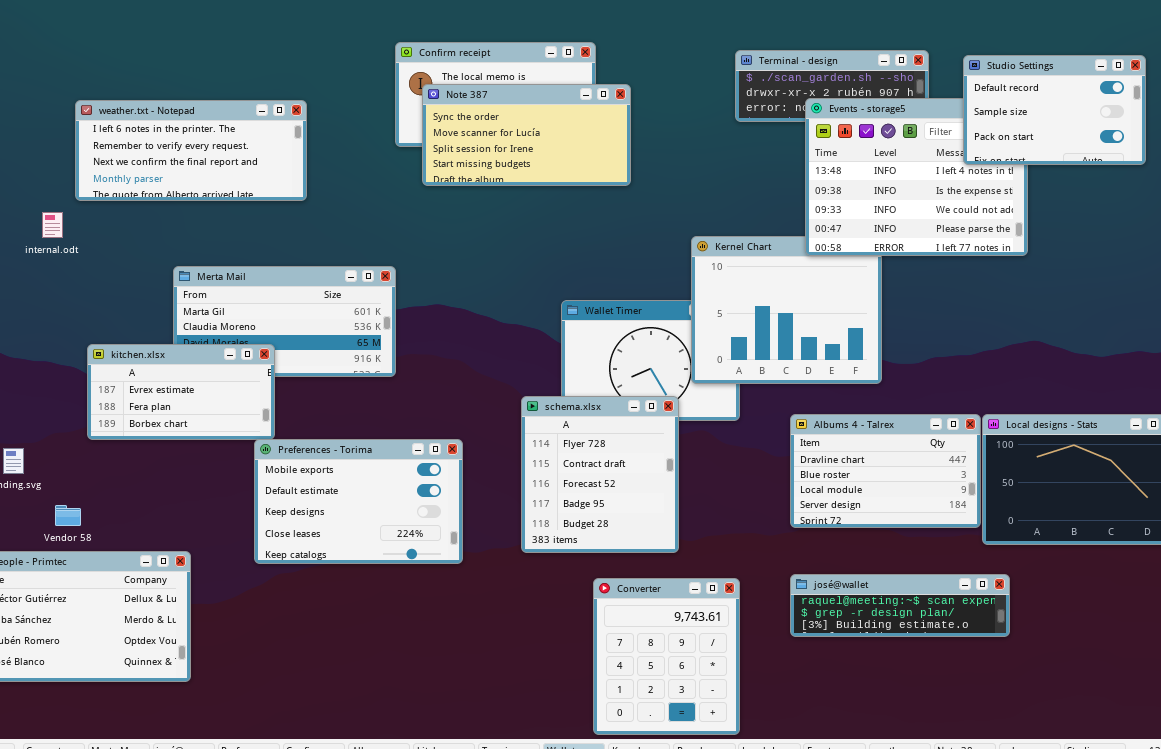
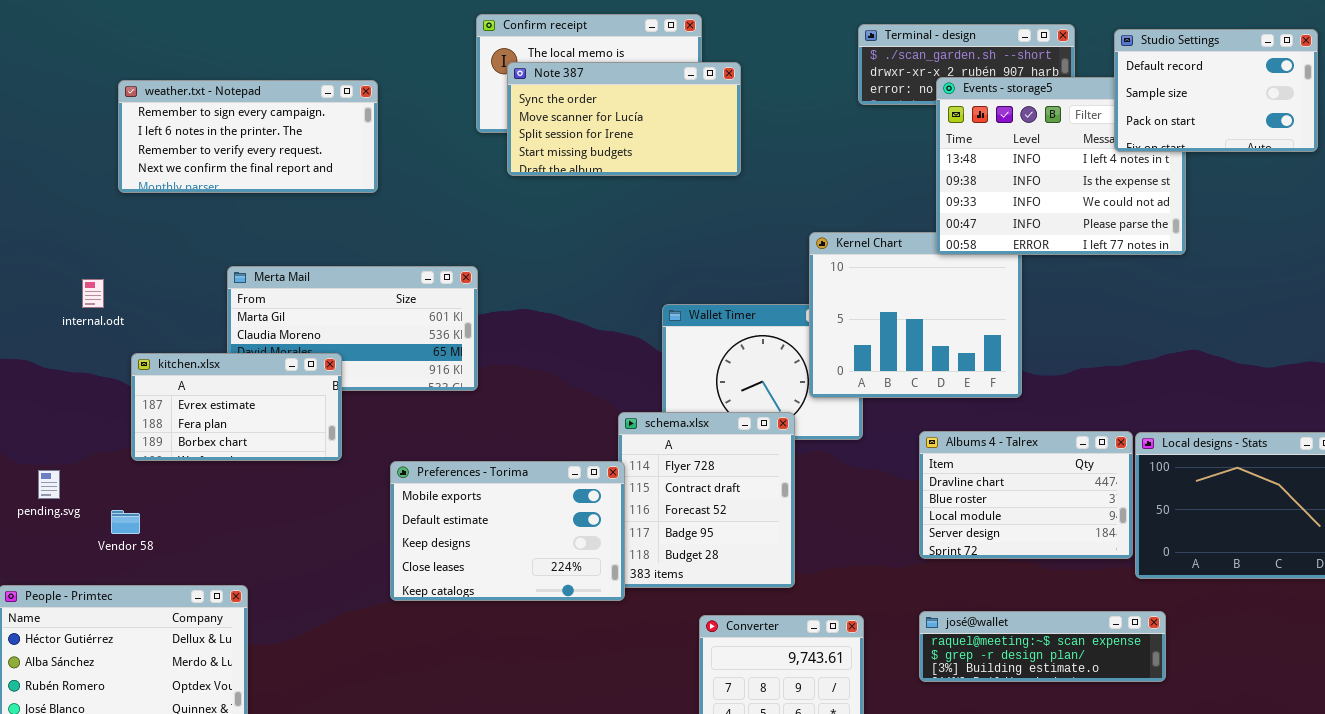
weather.txt - Notepad: [75,100,307,201] -> [118,80,378,193], scrolled up 1 row
internal.odt: [42,212,63,238] -> [82,279,104,308], moved
Preferences - Torima: [254,439,463,564] -> [390,461,625,601], moved
Vendor 58: [55,505,81,526] -> [111,510,140,534], moved

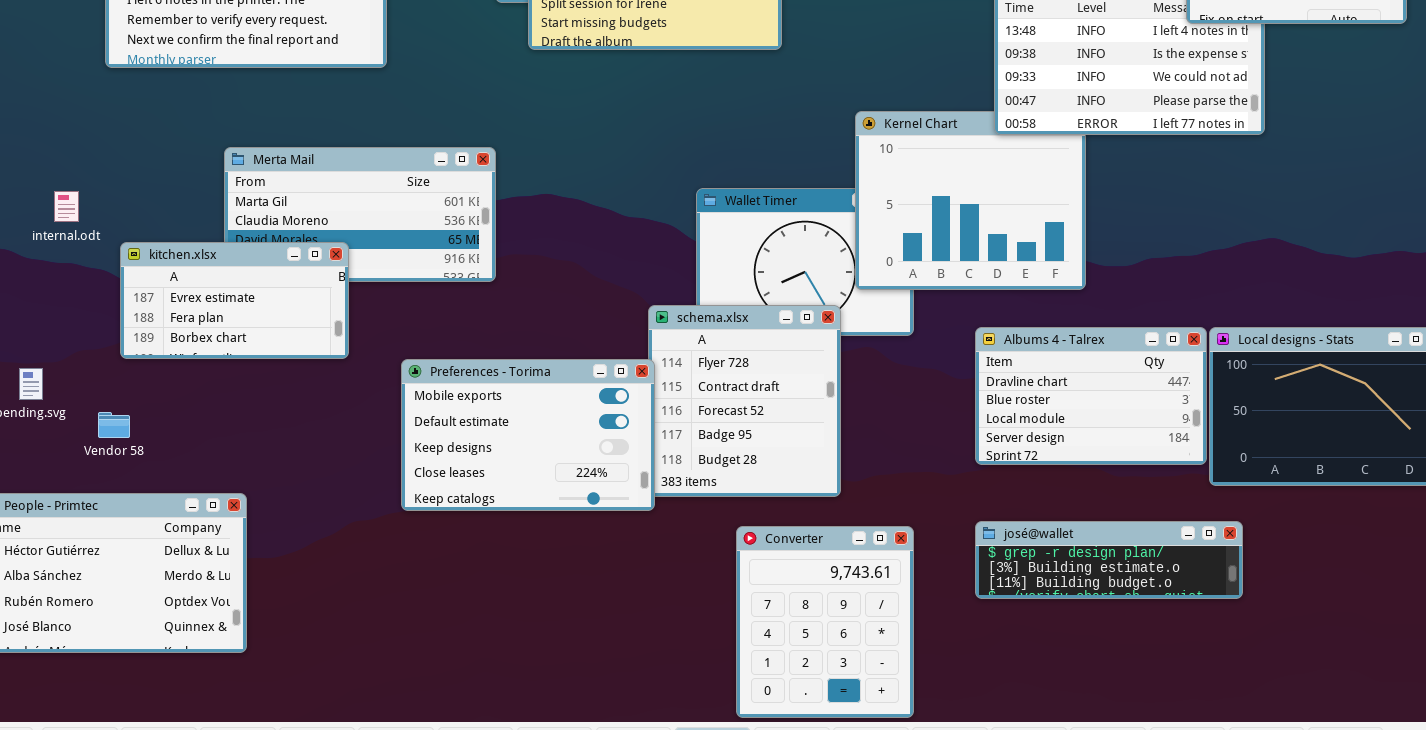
internal.odt: [82,279,104,308] -> [54,191,79,222], moved
josé@wallet: [919,611,1166,682] -> [975,521,1243,599], scrolled down 1 row

